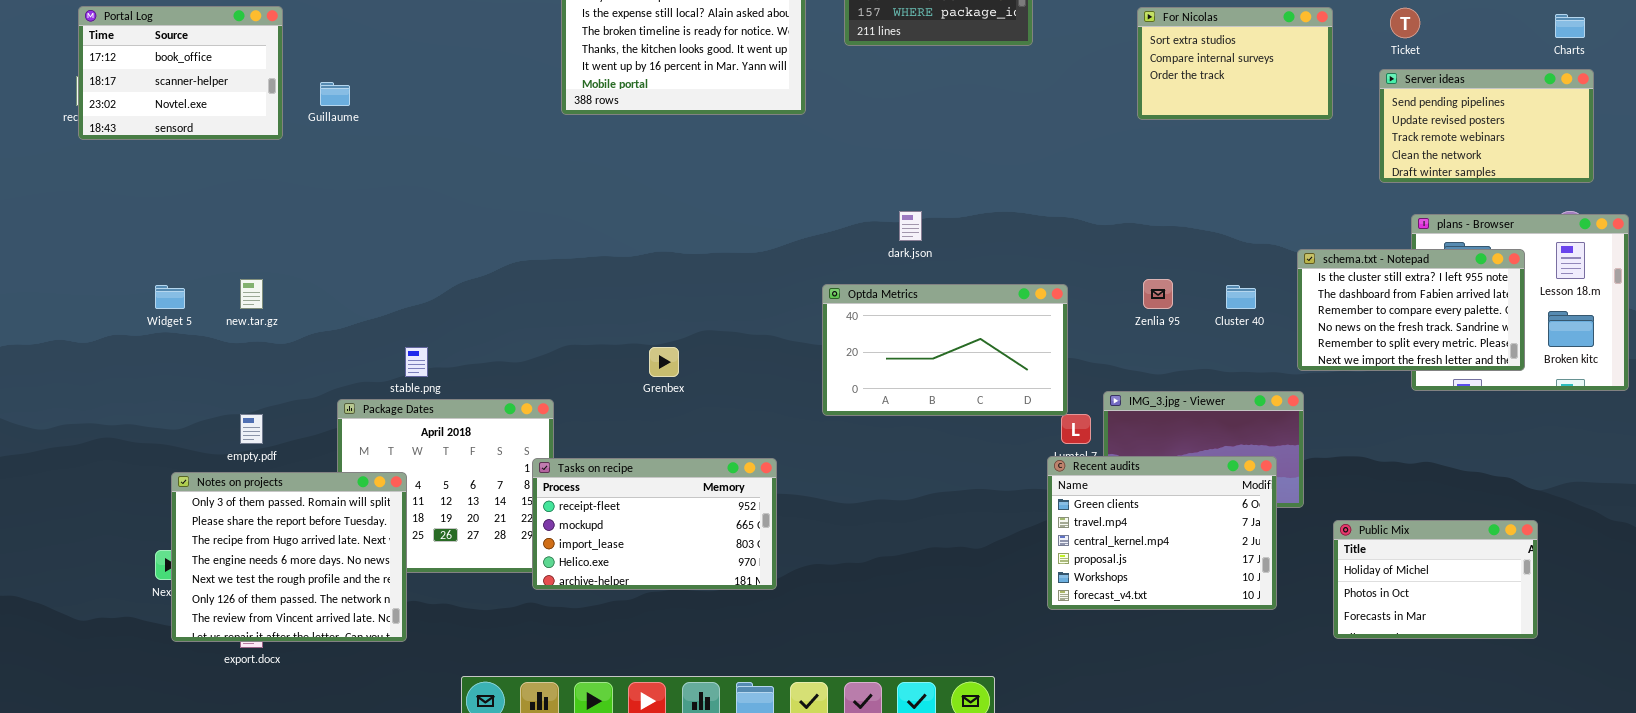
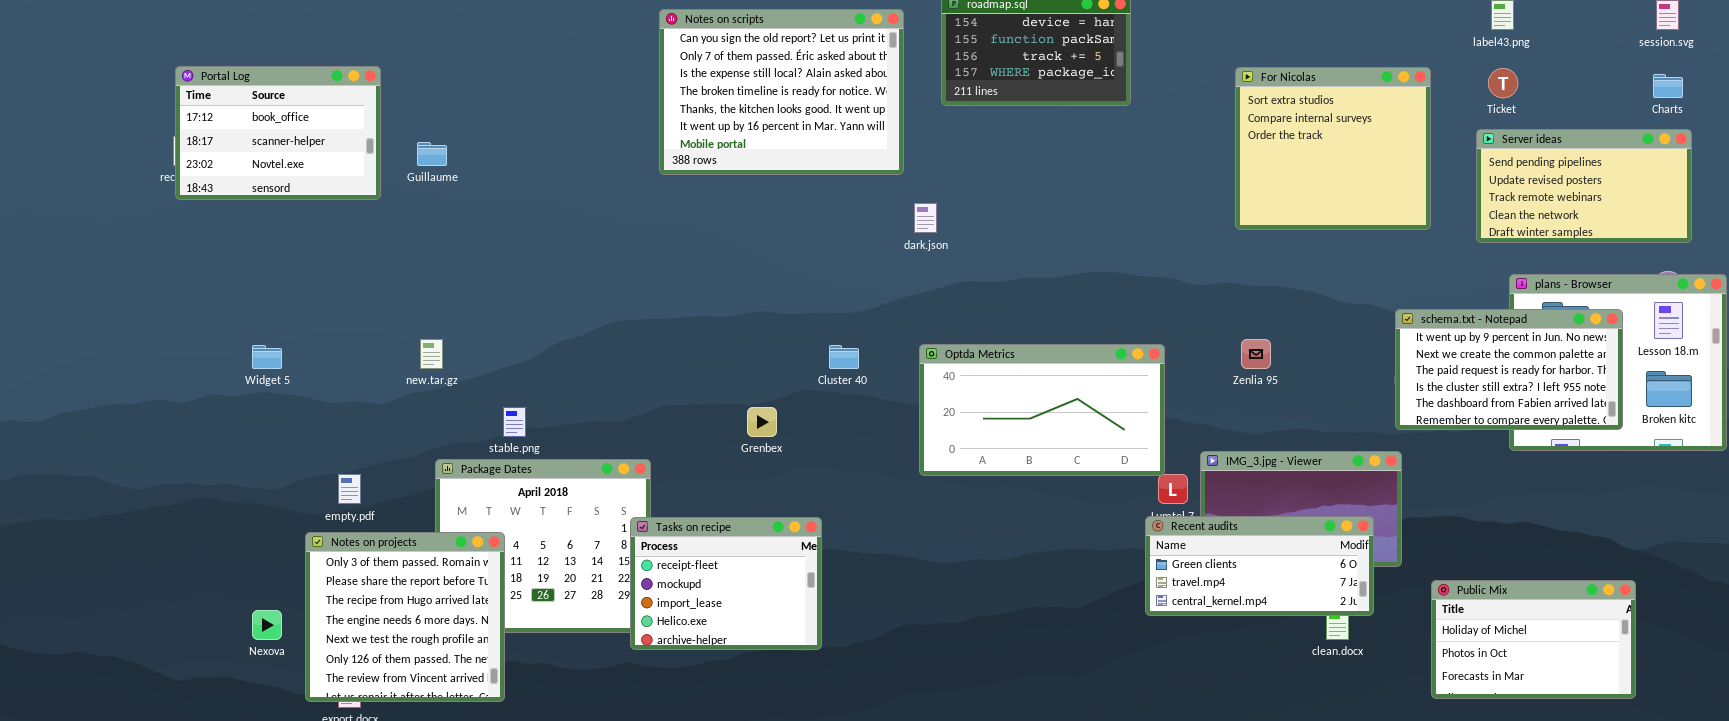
For Nicolas: [1137,7,1333,120] -> [1235,67,1431,230], resized
dark.json: [899,211,922,241] -> [914,203,937,233], moved
schema.txt - Notepad: [1297,249,1525,371] -> [1395,309,1623,430], scrolled up 3 rows
new.tar.gz: [240,279,263,309] -> [420,339,443,369], moved
Cluster 40: [1226,285,1256,309] -> [829,345,859,369], moved
Recent audits: [1047,456,1277,610] -> [1145,516,1374,616], resized
Tasks on recipe: [532,458,777,590] -> [630,517,822,650], resized
Notes on projects: [171,472,407,642] -> [305,532,505,702], resized

